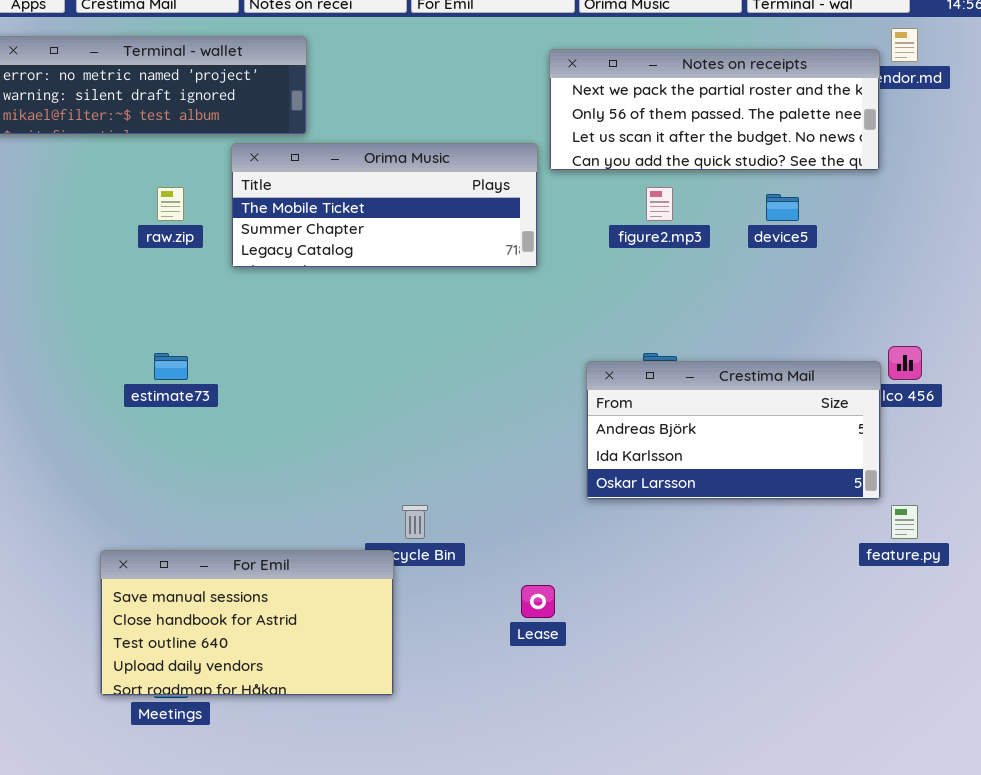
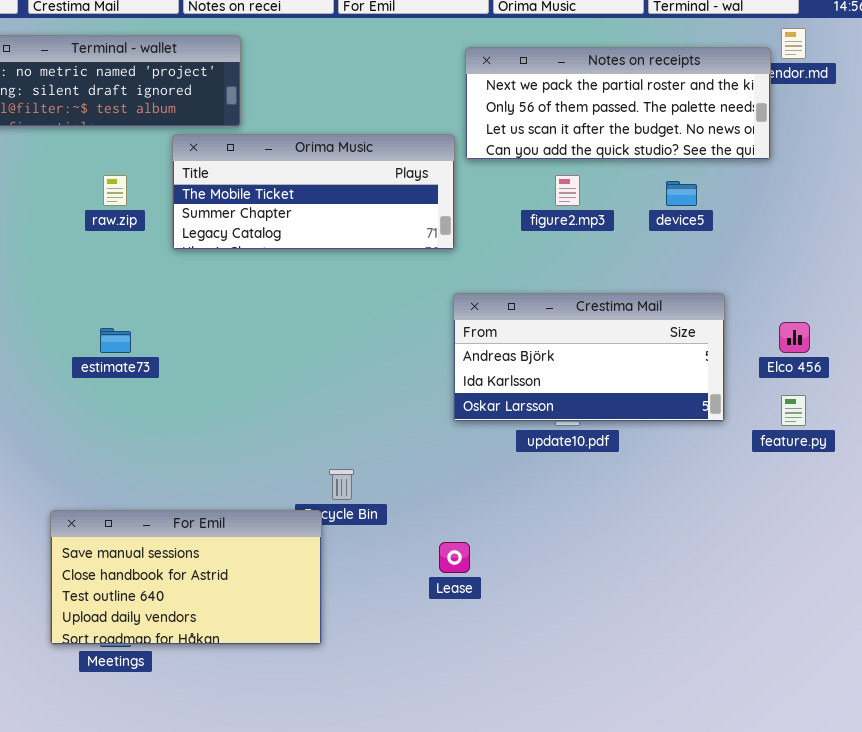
Crestima Mail: [586,361,881,500] -> [453,293,725,422], moved
feature.py: [891,505,918,539] -> [781,395,806,426], moved

